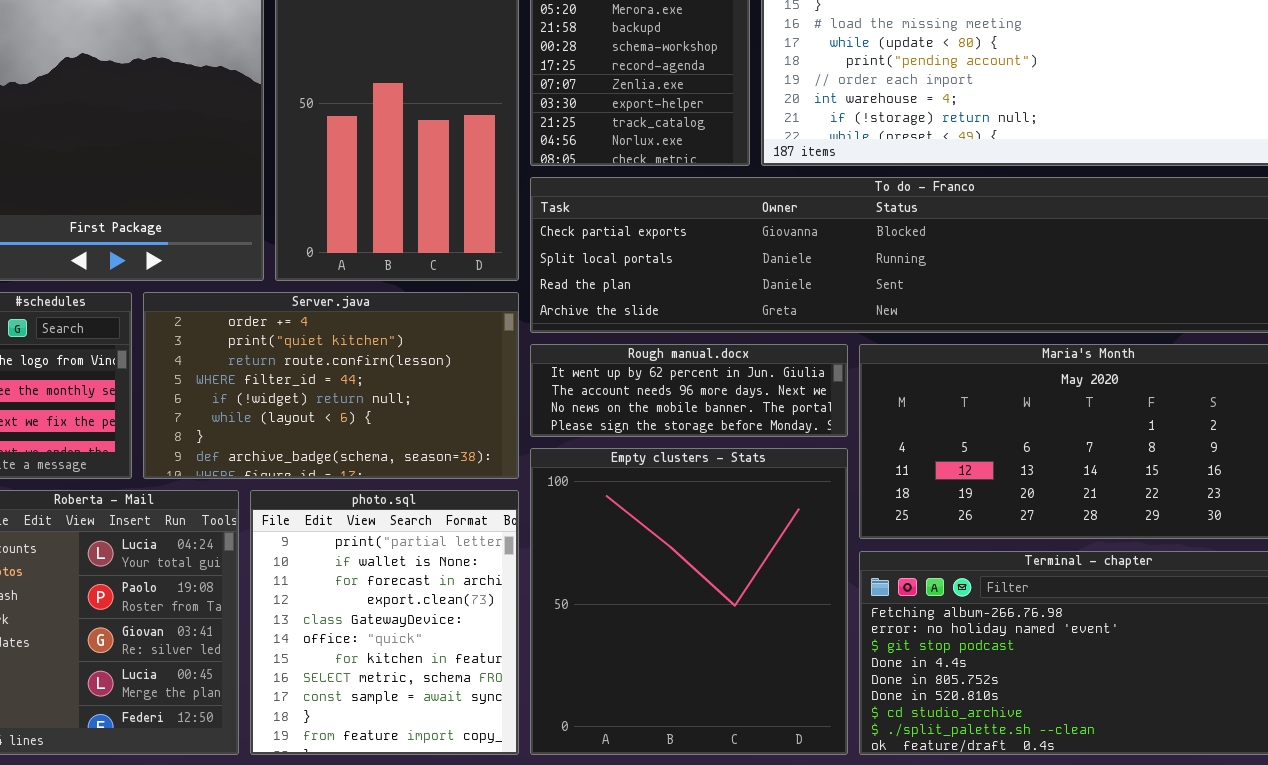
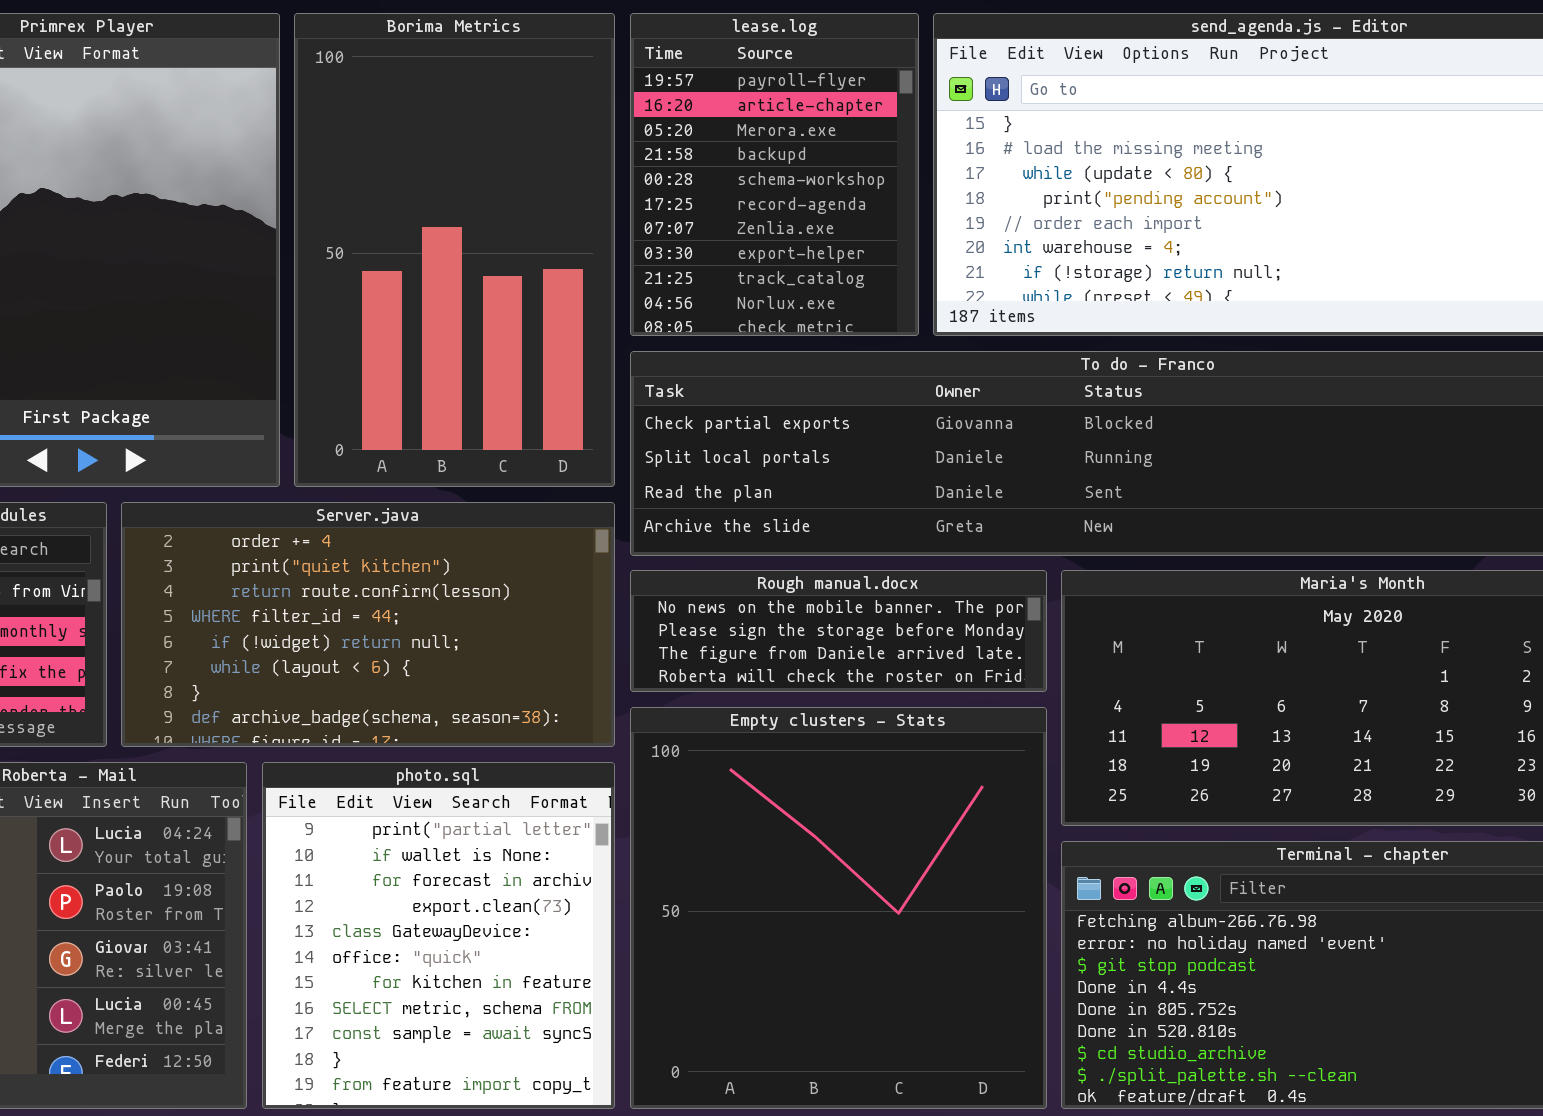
Rough manual.docx: [530,344,848,437] -> [630,570,1047,692], scrolled down 2 rows

